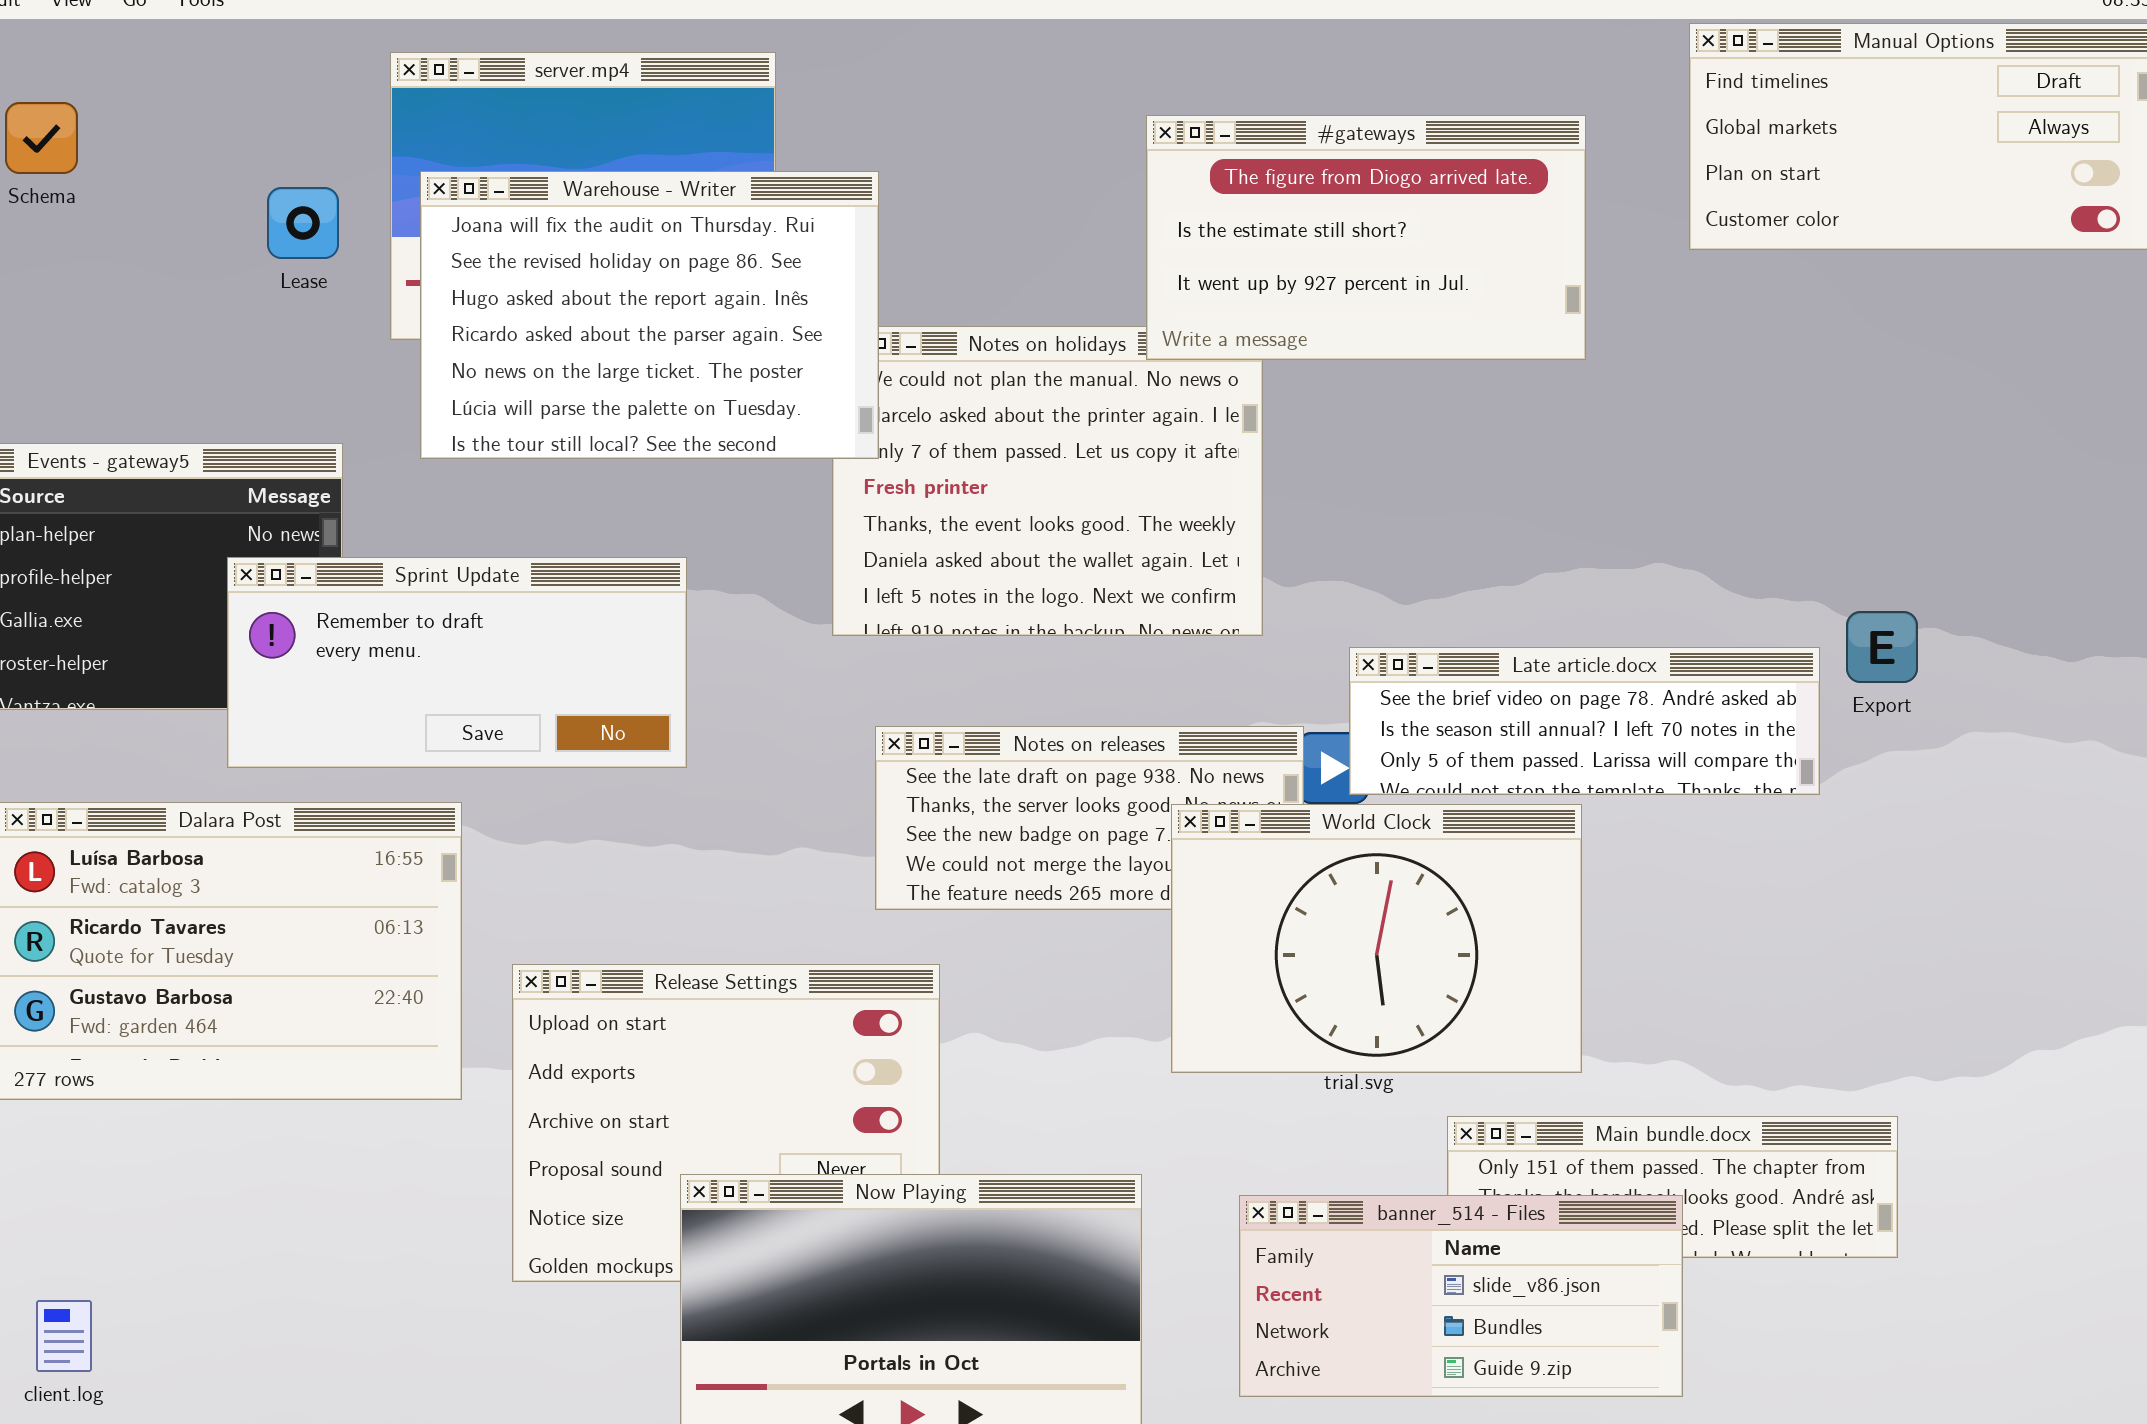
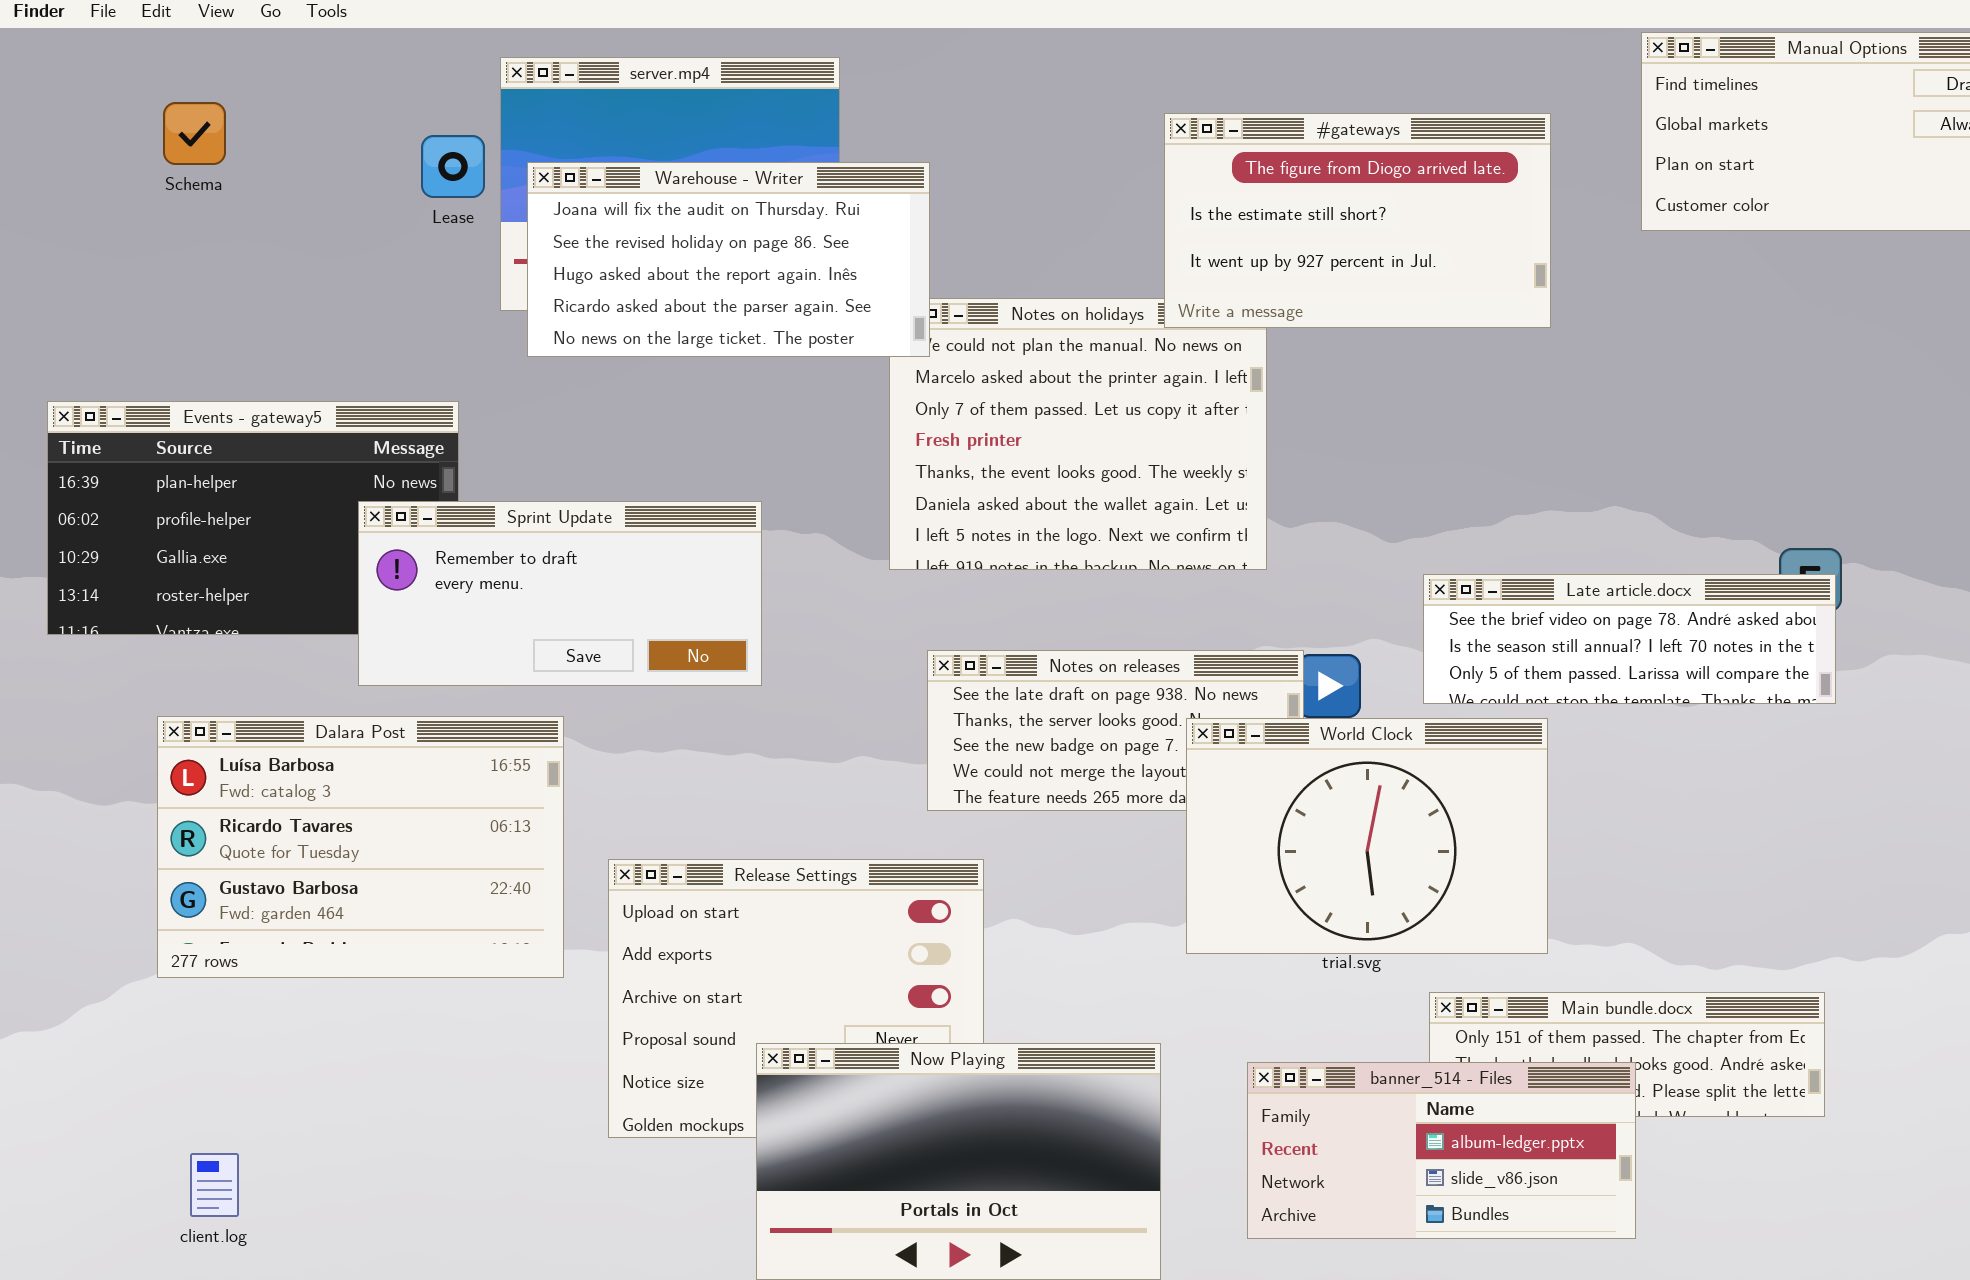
Warehouse - Writer: [420,171,879,459] -> [527,162,930,357], resized
Lease: [267,187,339,259] -> [421,135,485,198], moved
Late article.docx: [1349,647,1820,795] -> [1423,574,1836,704], moved
banner_514 - Files: [1239,1195,1683,1397] -> [1247,1062,1636,1239], scrolled up 1 row

